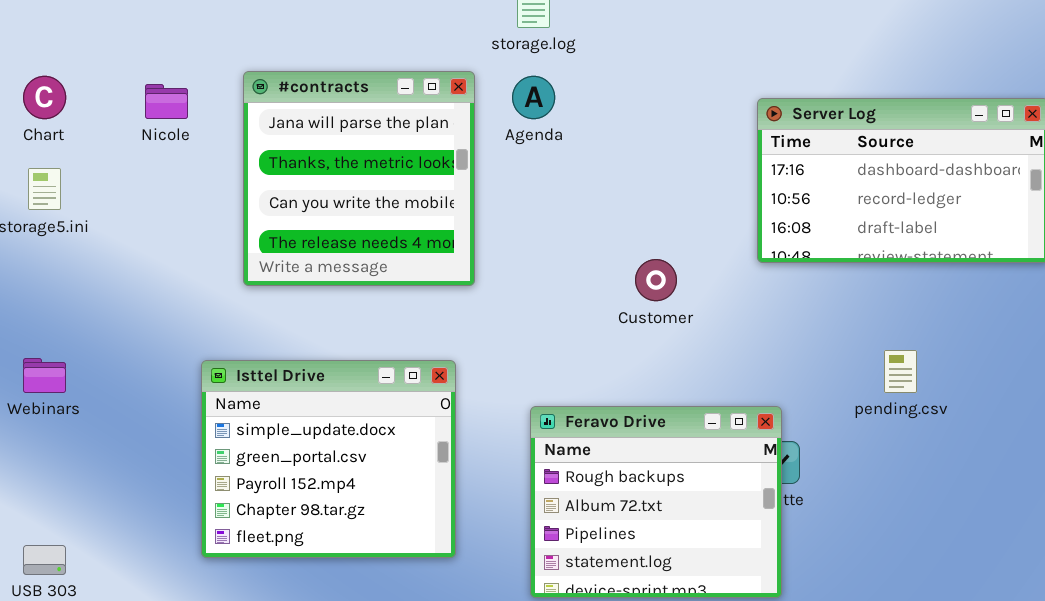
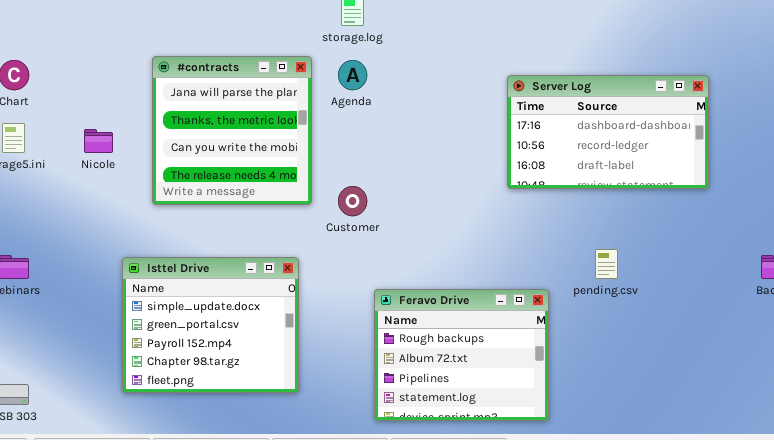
Nicole: [145,84,188,119] -> [84,129,113,153], moved
Customer: [635,259,677,301] -> [338,186,367,216], moved
Feravo Drive: [530,406,782,598] -> [374,289,549,421], moved

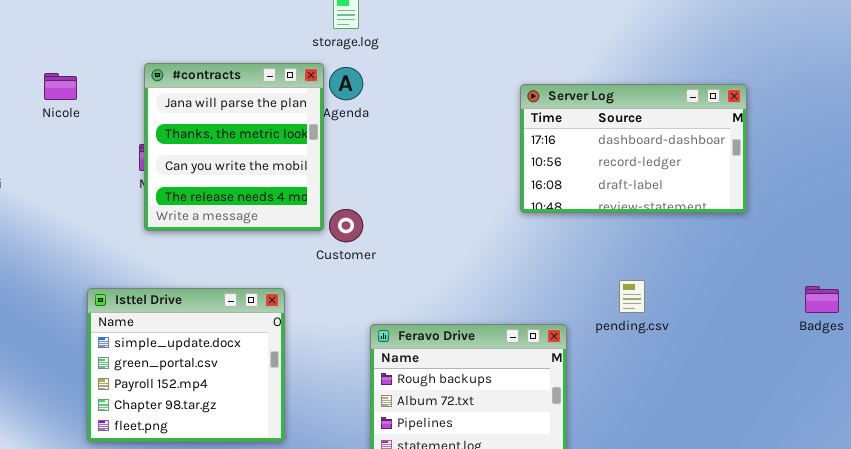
#contracts: [152,56,312,205] -> [144,63,324,231], moved
Nicole: [84,129,113,153] -> [44,73,77,100], moved

